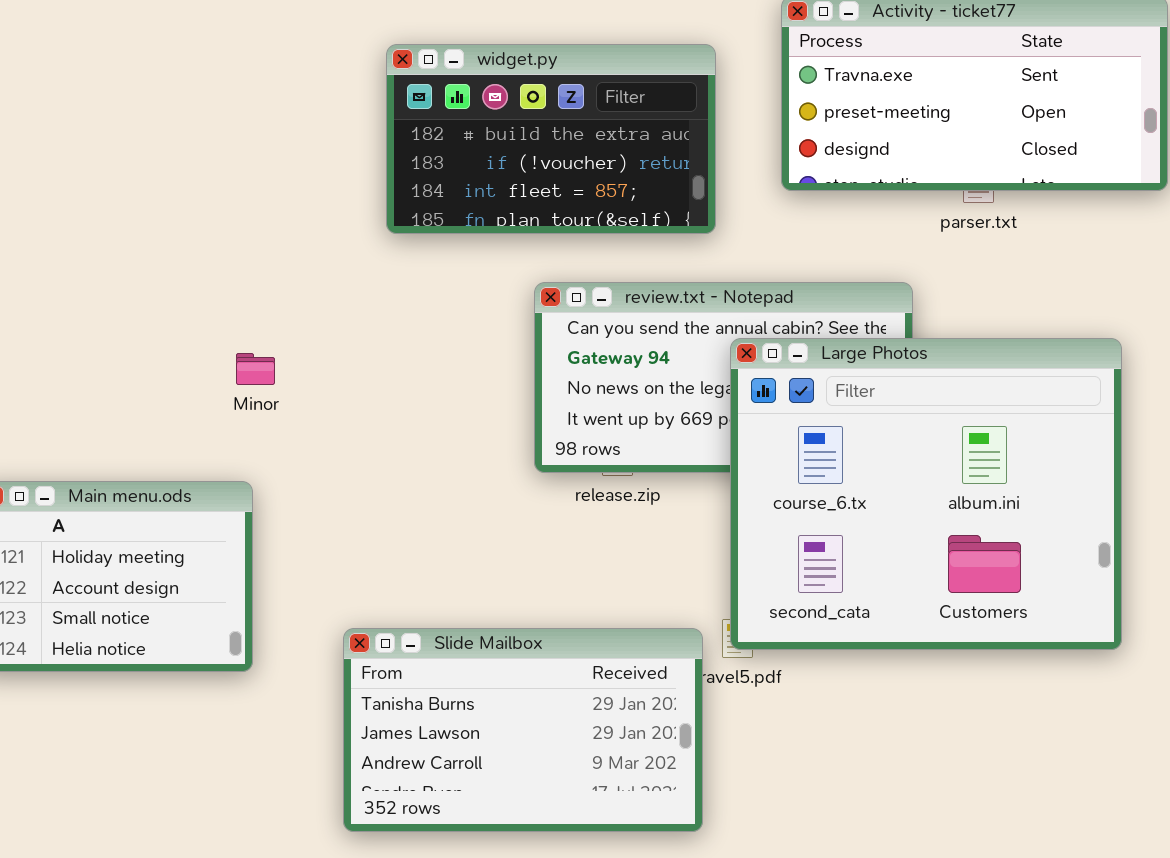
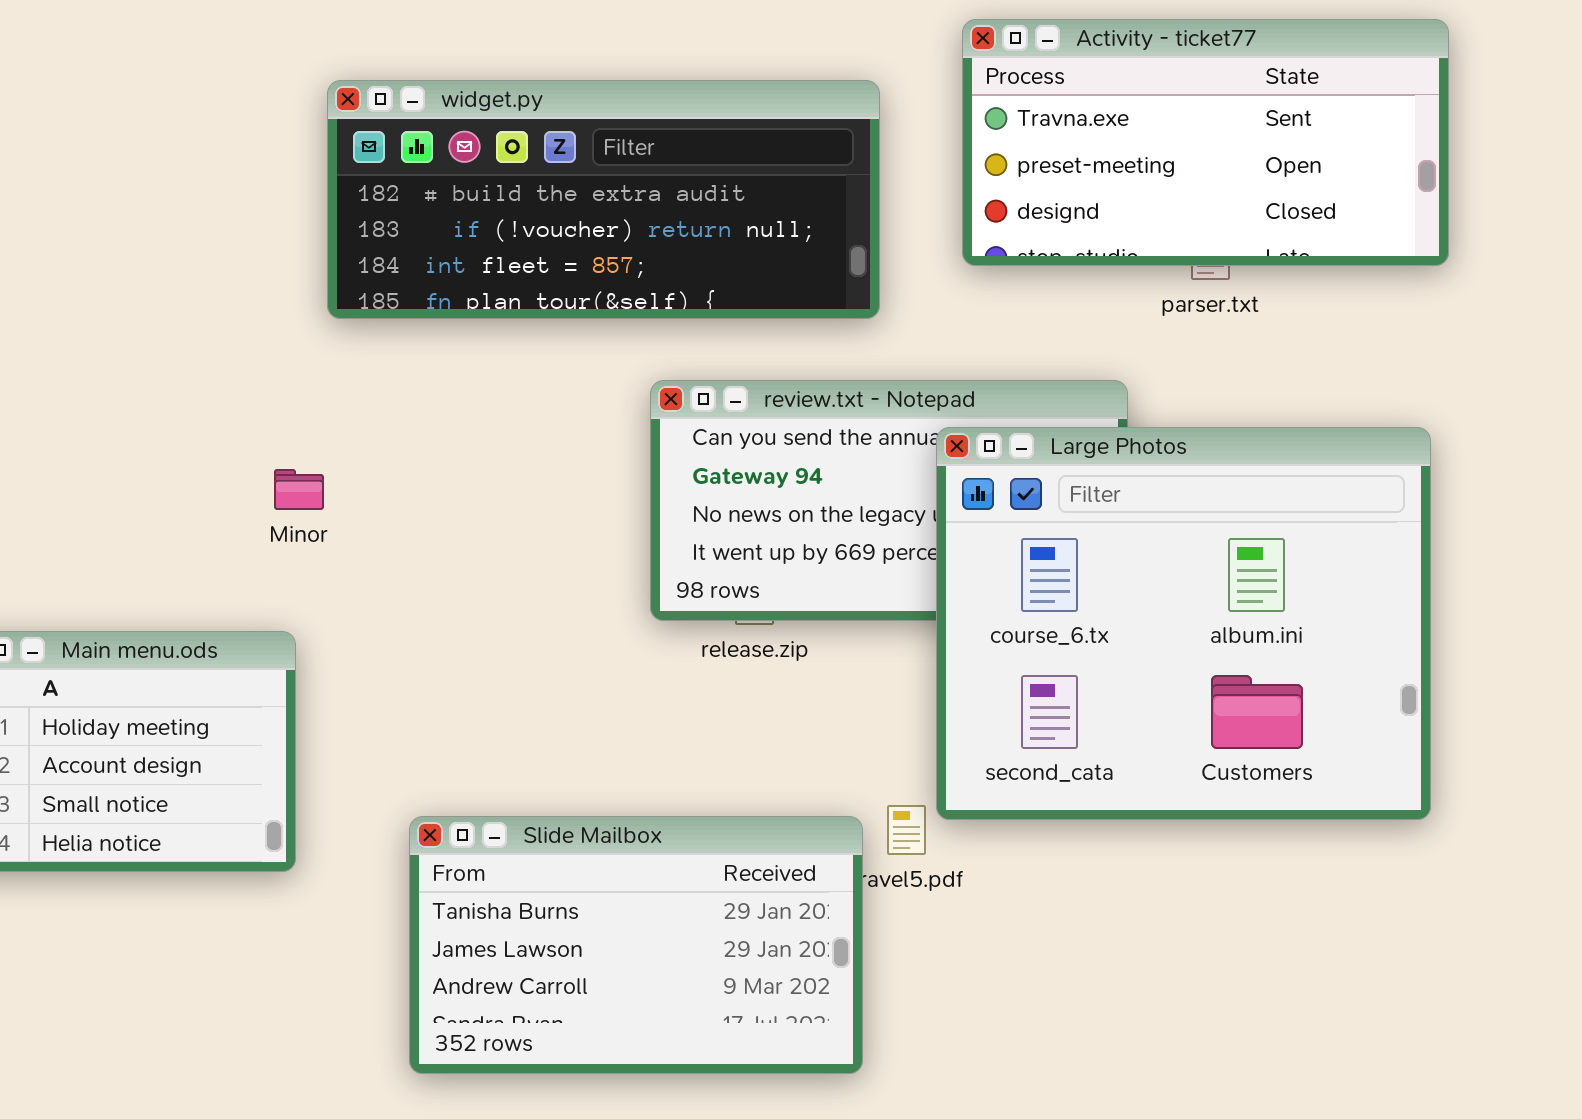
widget.py: [386,44,716,234] -> [327,80,880,319], resized
Large Photos: [730,338,1122,650] -> [936,427,1431,820], moved

